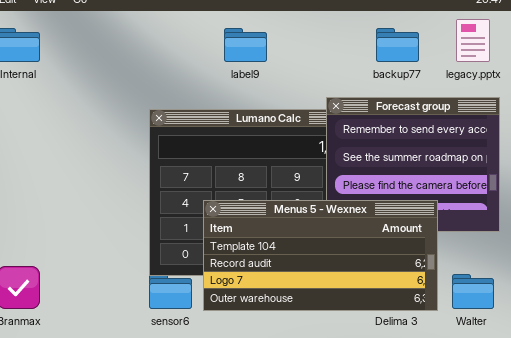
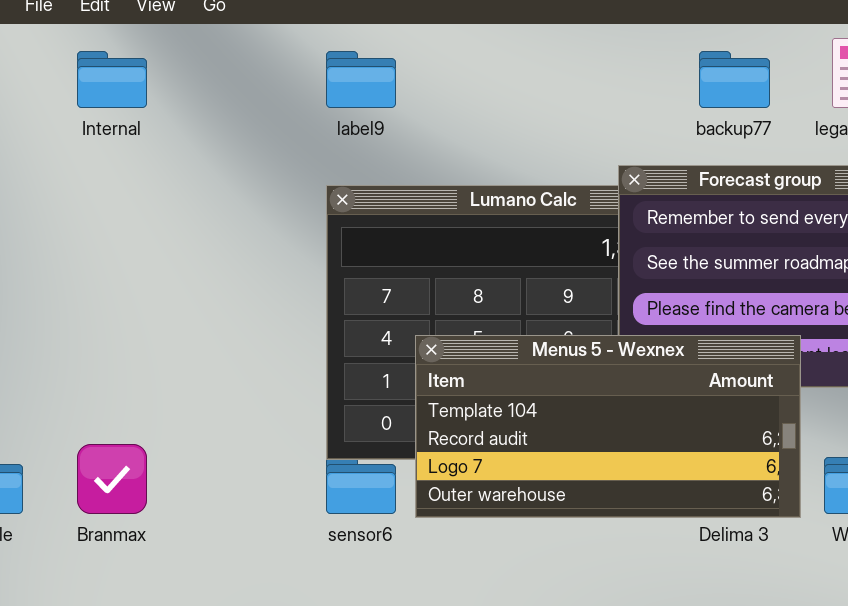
label9: [224,28,267,62] -> [326,51,396,108], moved

